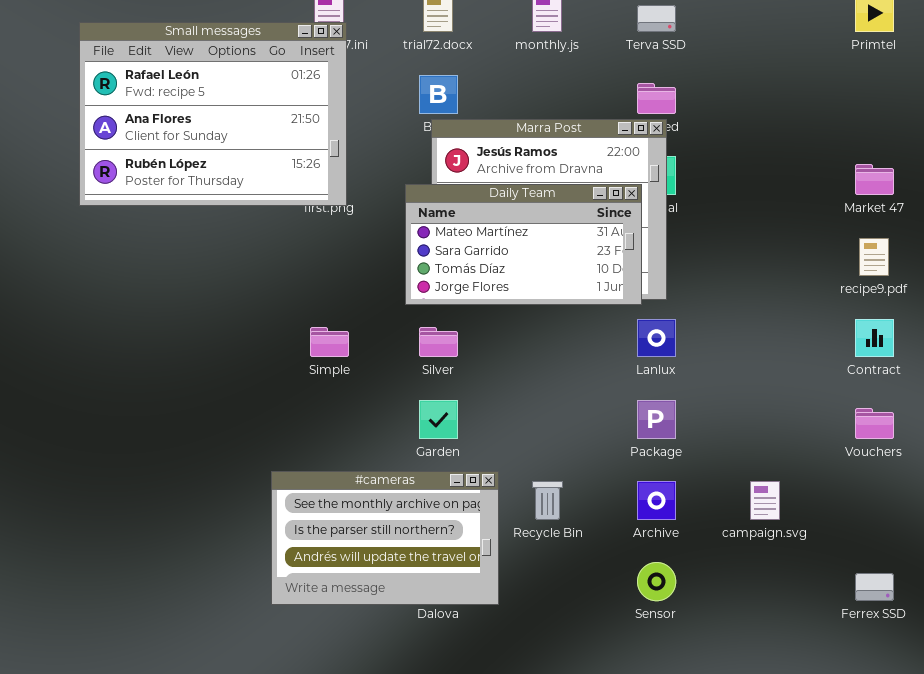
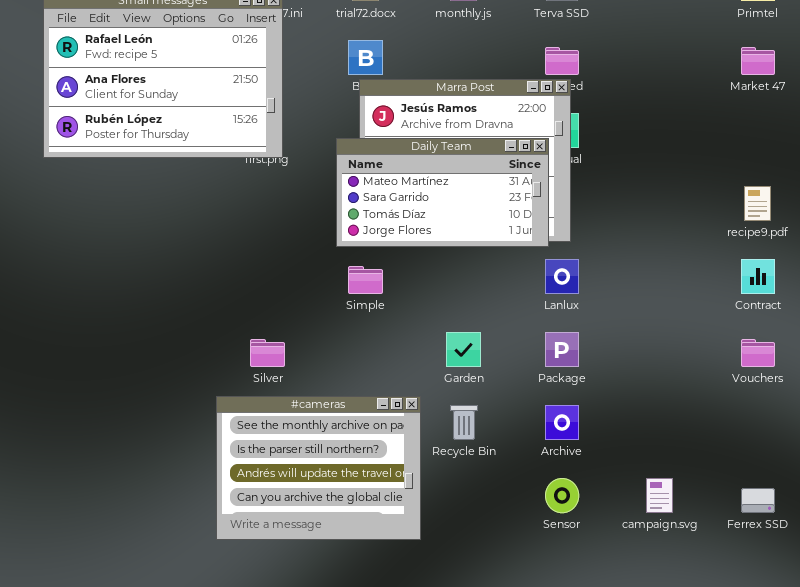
Market 47: [855,164,894,195] -> [741,47,775,75], moved
Simple: [310,327,349,357] -> [348,266,383,294], moved
Silver: [419,327,458,357] -> [250,339,285,367], moved
Garden: [419,400,458,439] -> [446,332,481,367], moved
#cameras: [271,471,499,605] -> [216,396,421,540], resized
campaign.svg: [750,481,780,520] -> [646,478,673,513], moved

